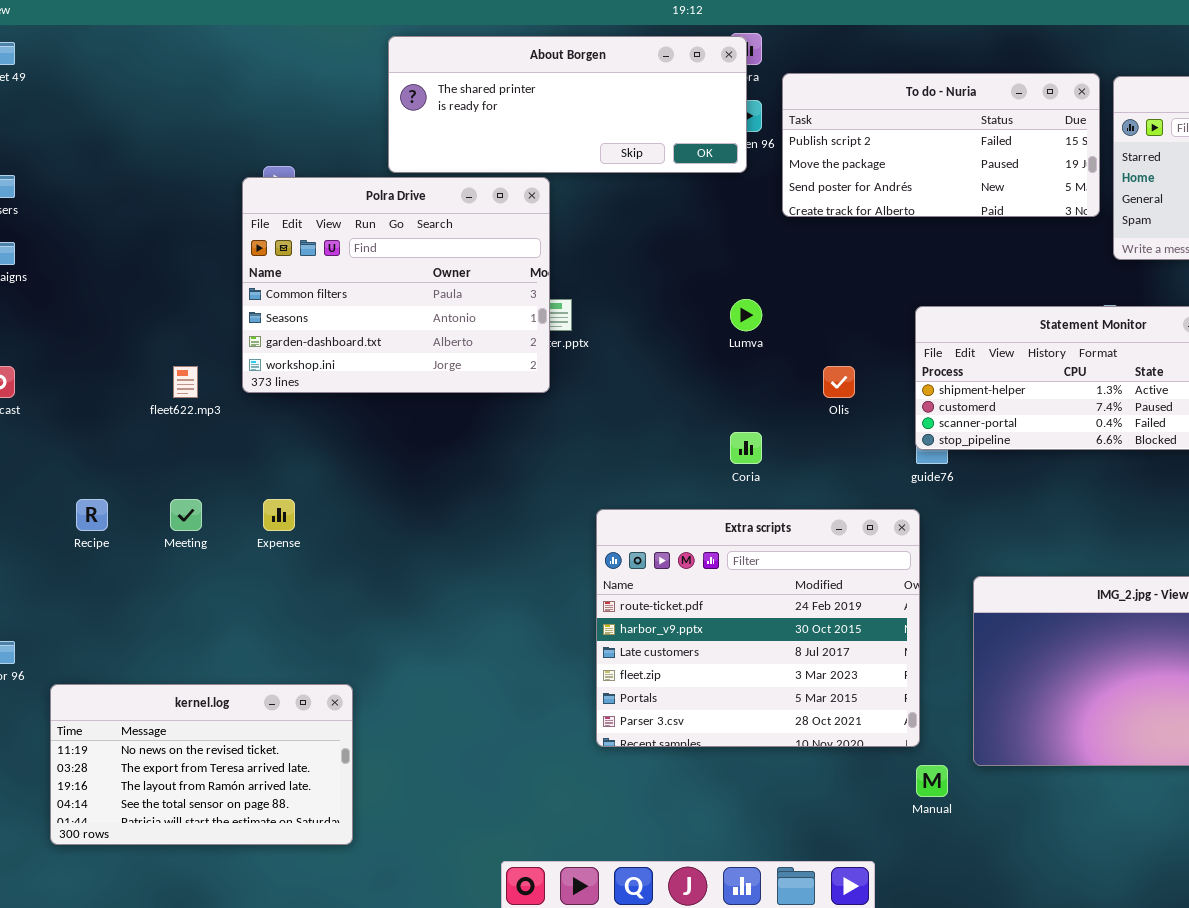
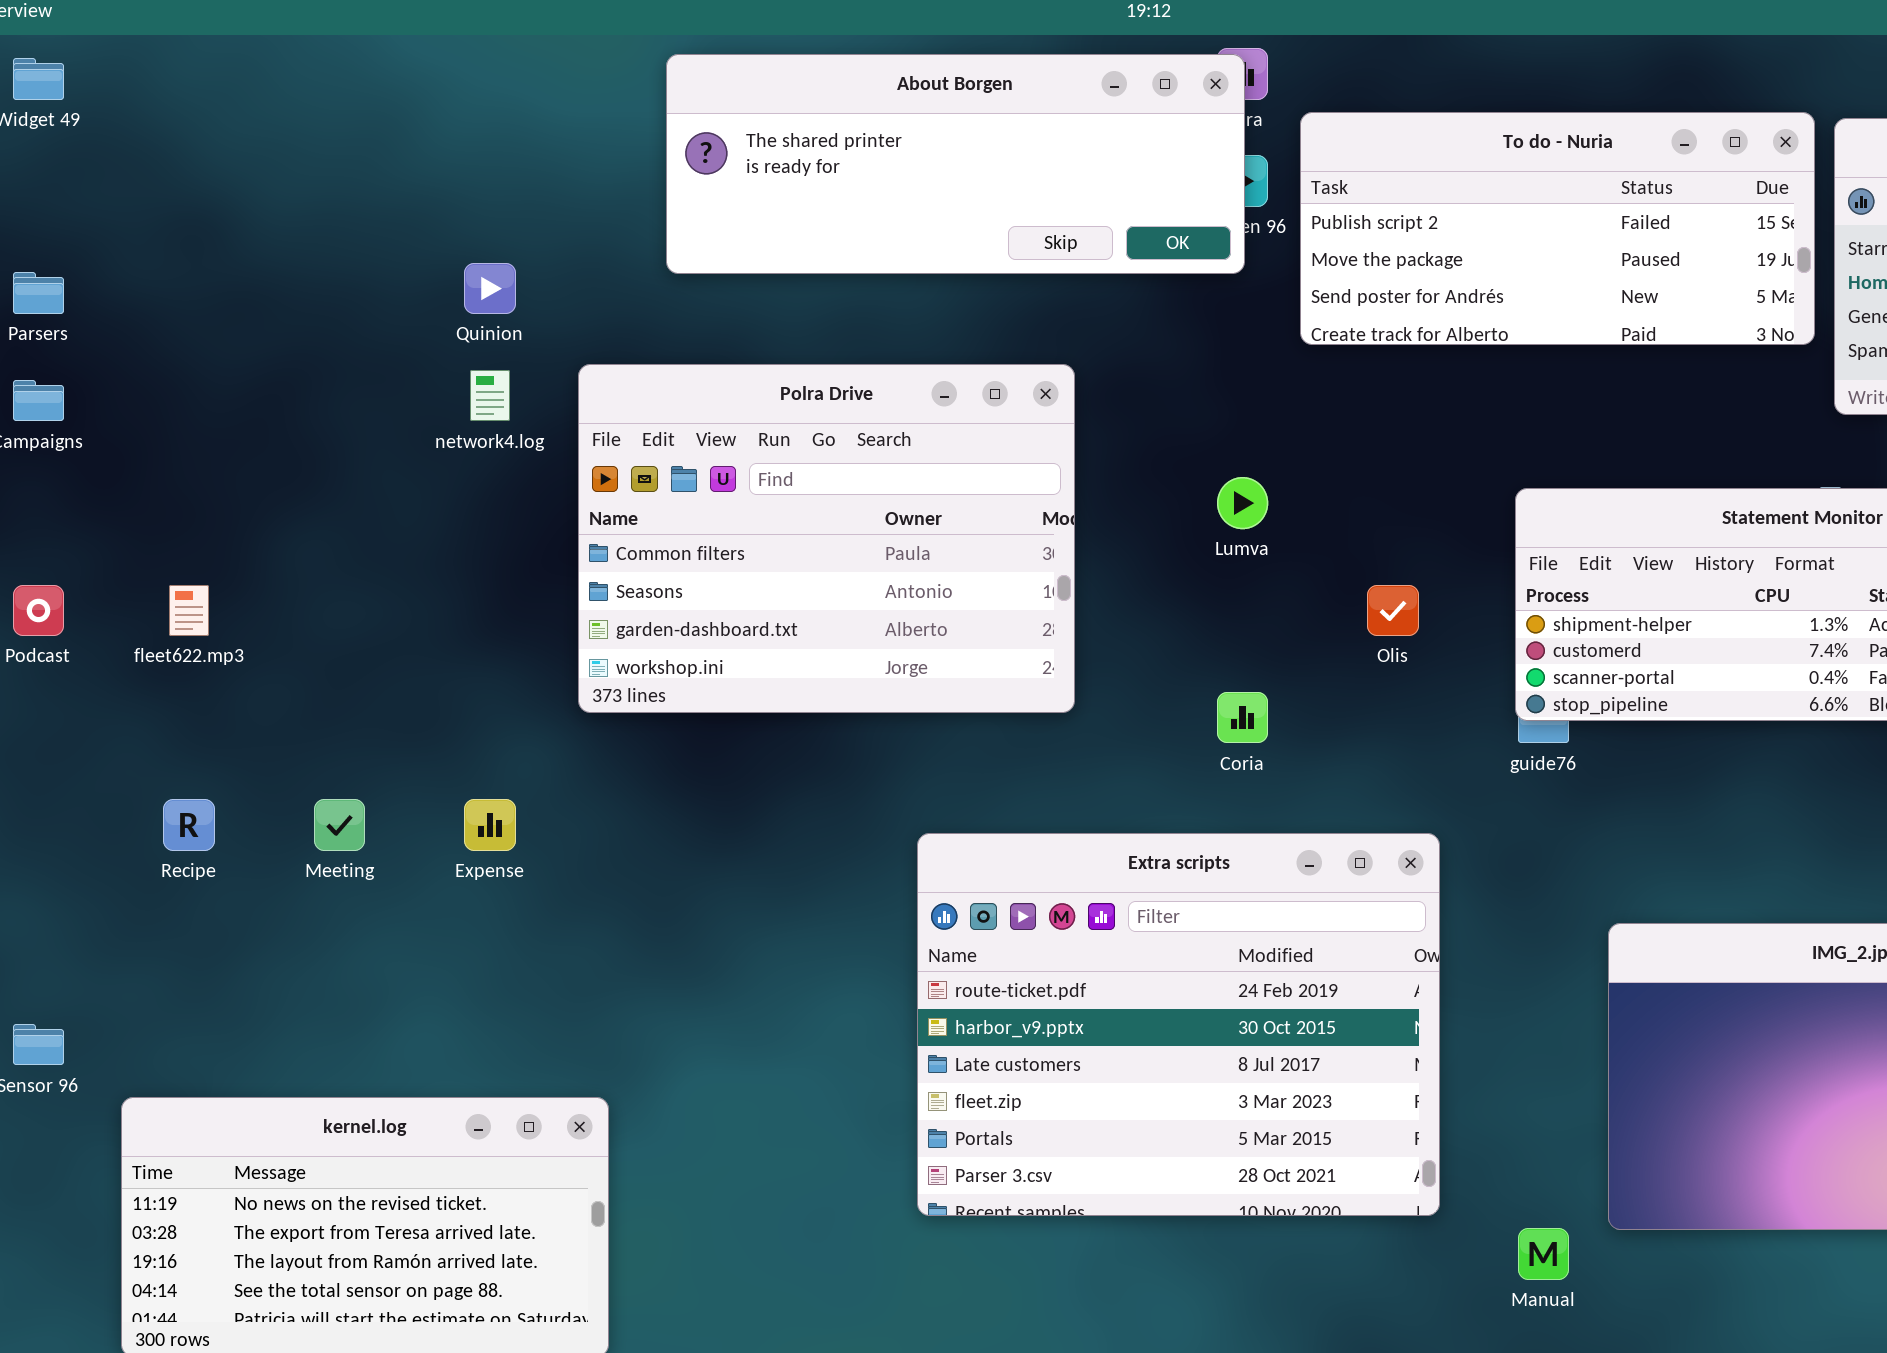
Polra Drive: [242,177,550,393] -> [578,364,1075,713], moved
fleet622.mp3: [173,366,198,398] -> [169,585,209,636], moved
Extra scripts: [596,509,920,747] -> [917,833,1440,1216], moved

